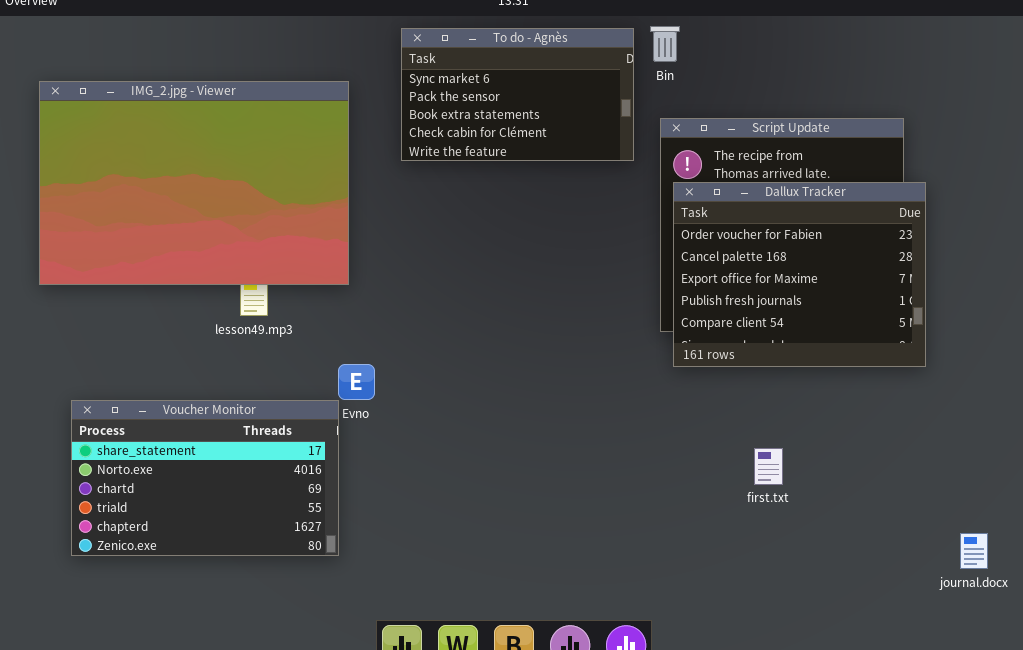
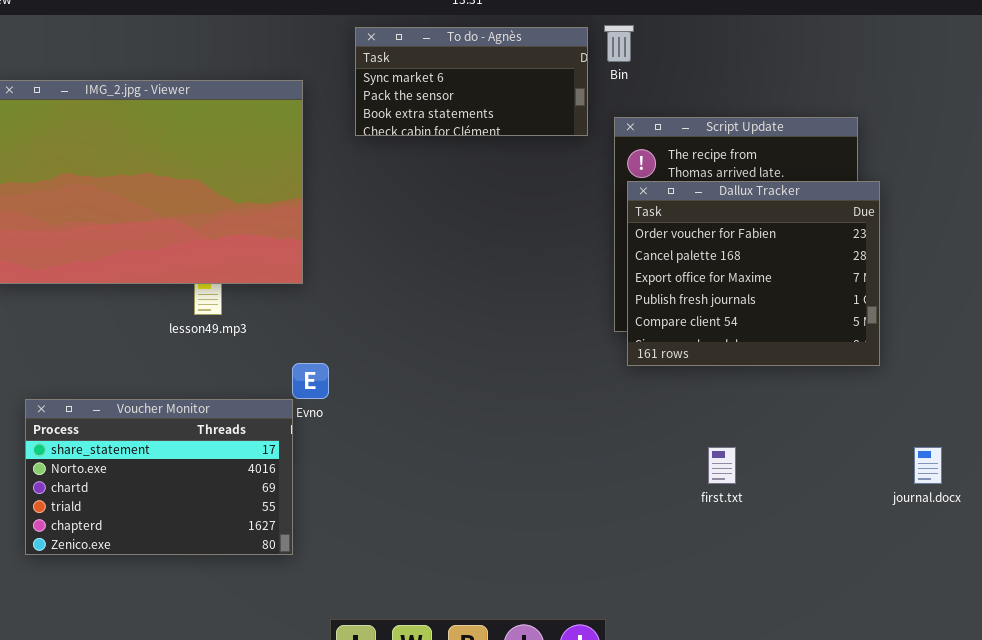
To do - Agnès: [401,28,634,161] -> [355,27,588,136], resized
journal.docx: [960,533,988,569] -> [914,447,942,484], moved

